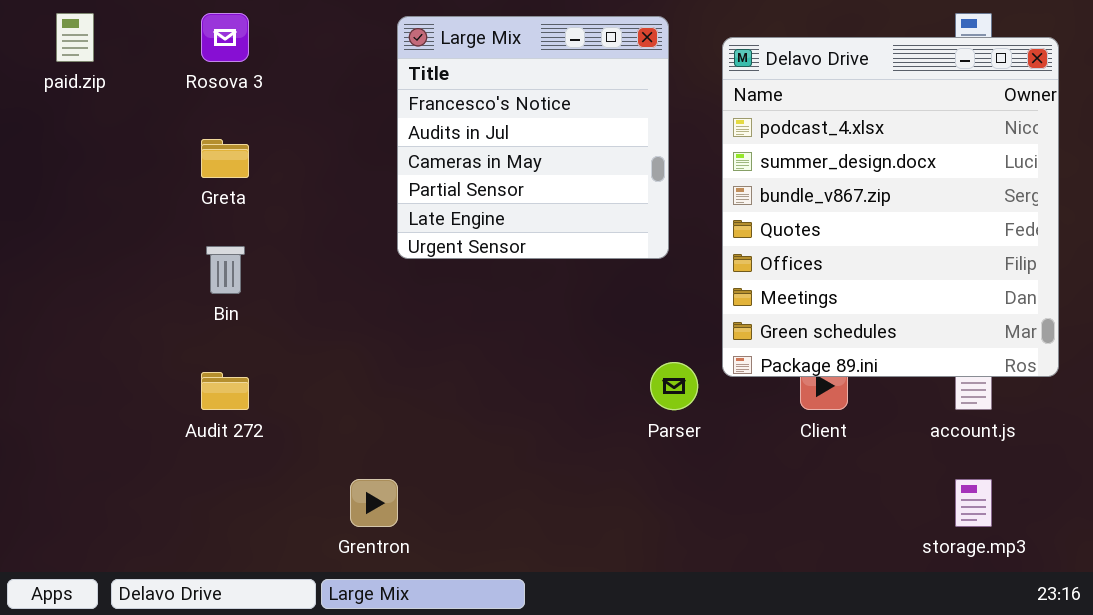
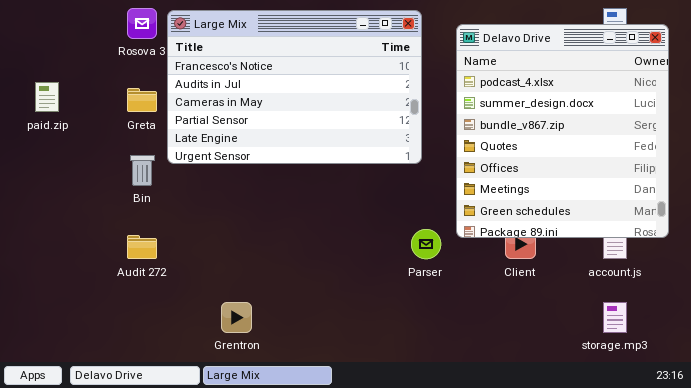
paid.zip: [56,13,94,62] -> [35,82,59,112], moved
Large Mix: [397,16,669,259] -> [167,10,422,164], resized

